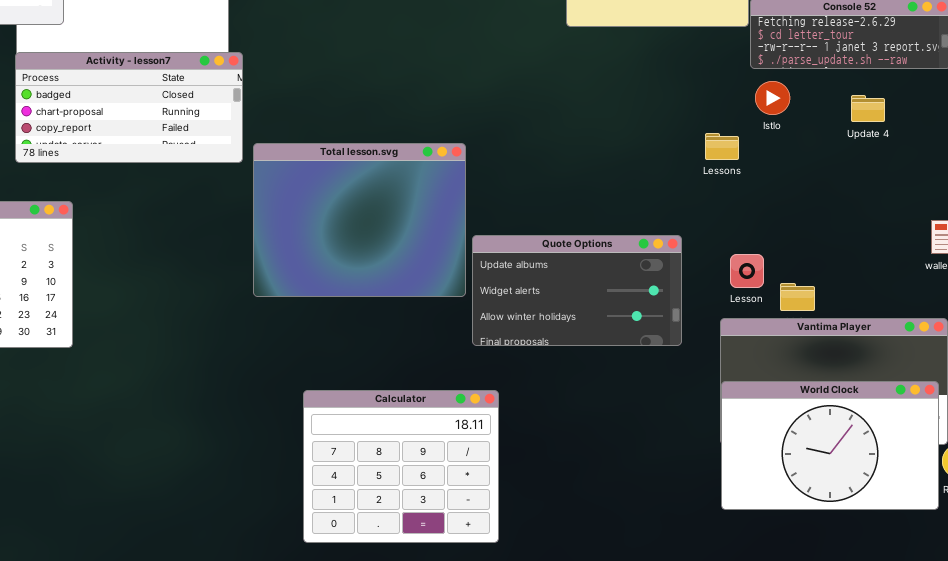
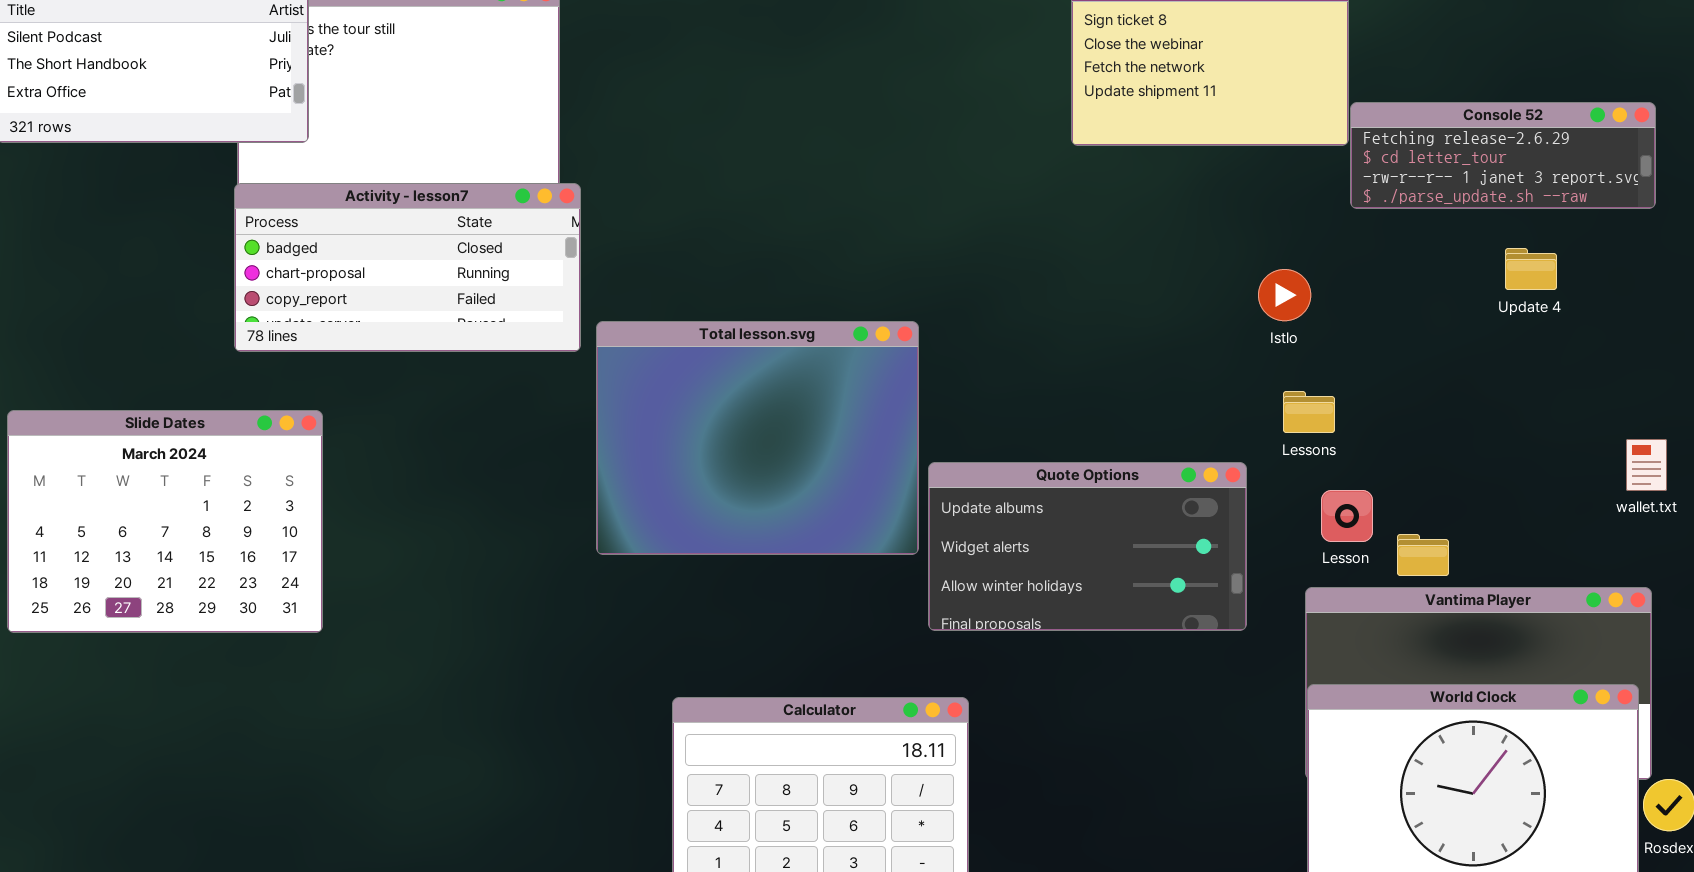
Istlo: [755,81,790,115] -> [1258,269,1311,321], moved
Lessons: [705,133,739,160] -> [1283,391,1335,433], moved

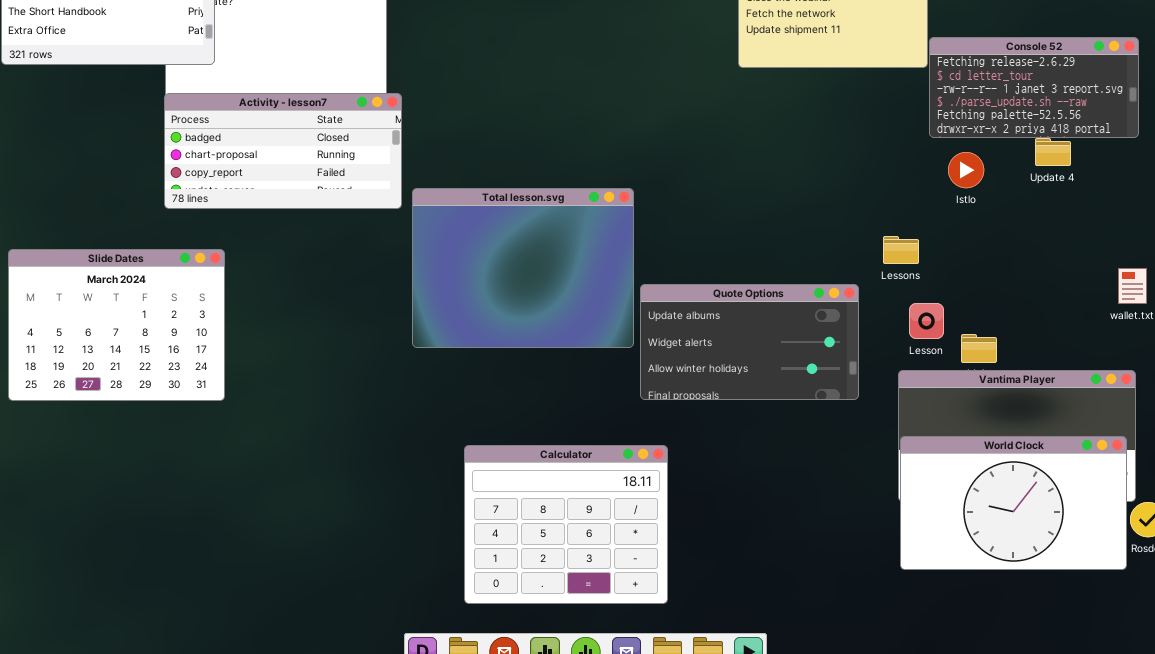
Console 52: [1350,102,1656,209] -> [929,37,1139,138], resized
Istlo: [1258,269,1311,321] -> [948,152,984,188], moved

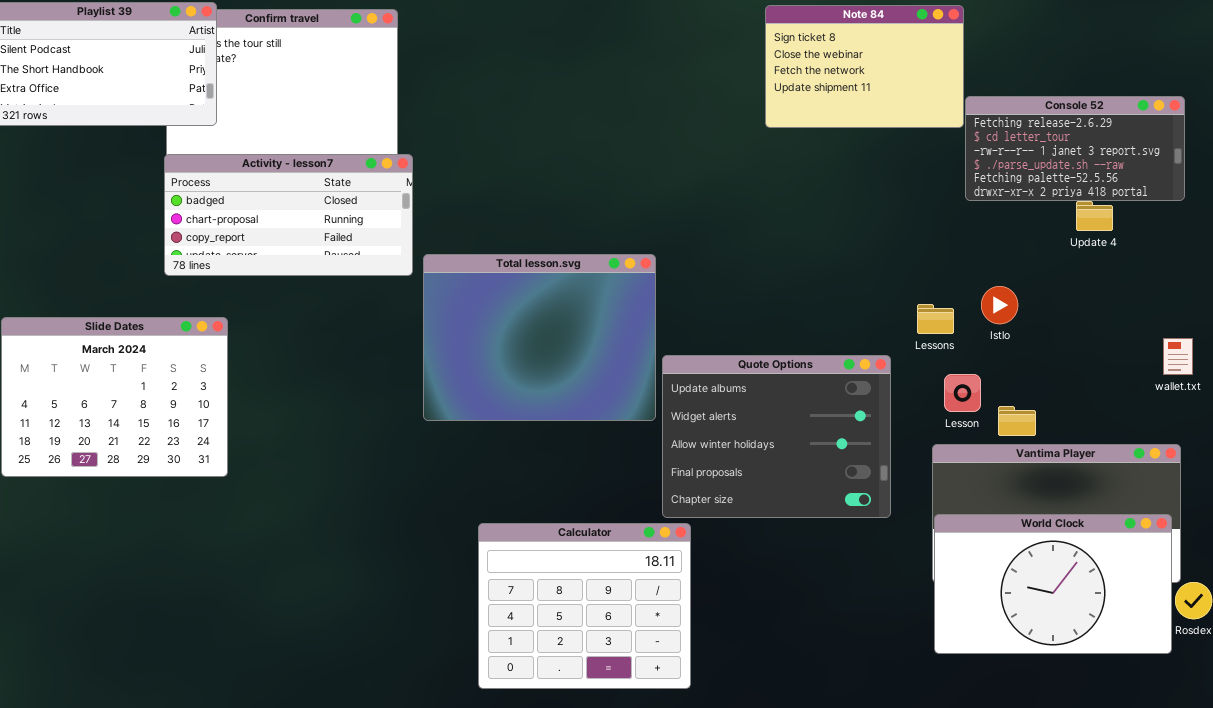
Istlo: [948,152,984,188] -> [981,286,1018,324], moved
Quote Options: [640,284,859,400] -> [662,355,891,518], resized

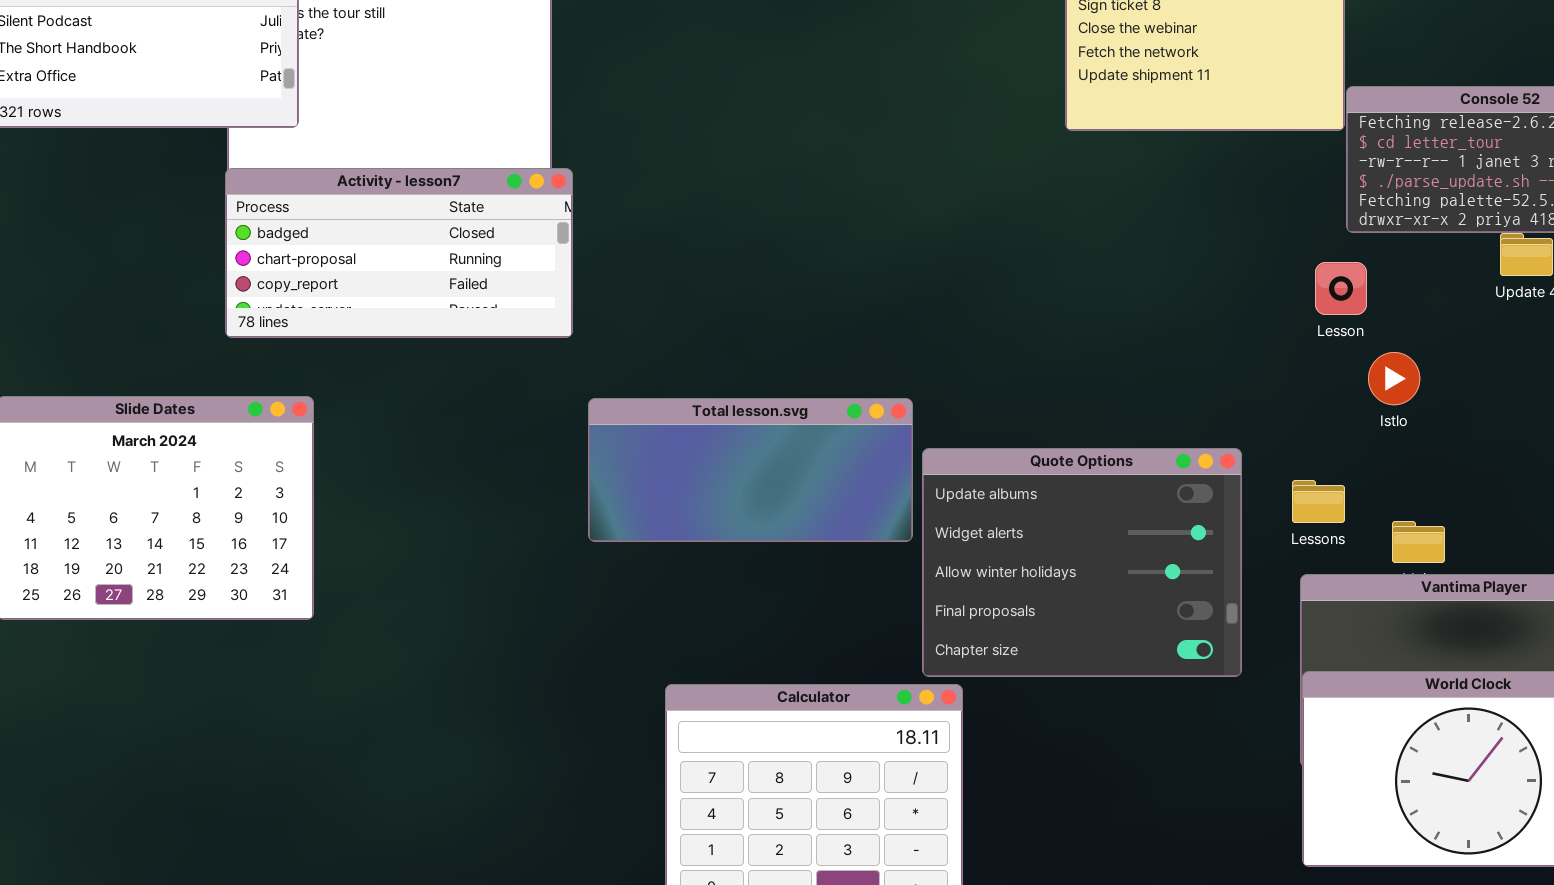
Total lesson.svg: [423,254,656,421] -> [588,398,913,542], resized
Lessons: [917,304,954,334] -> [1292,480,1345,523], moved
Lesson: [944,374,981,412] -> [1315,262,1367,315], moved

